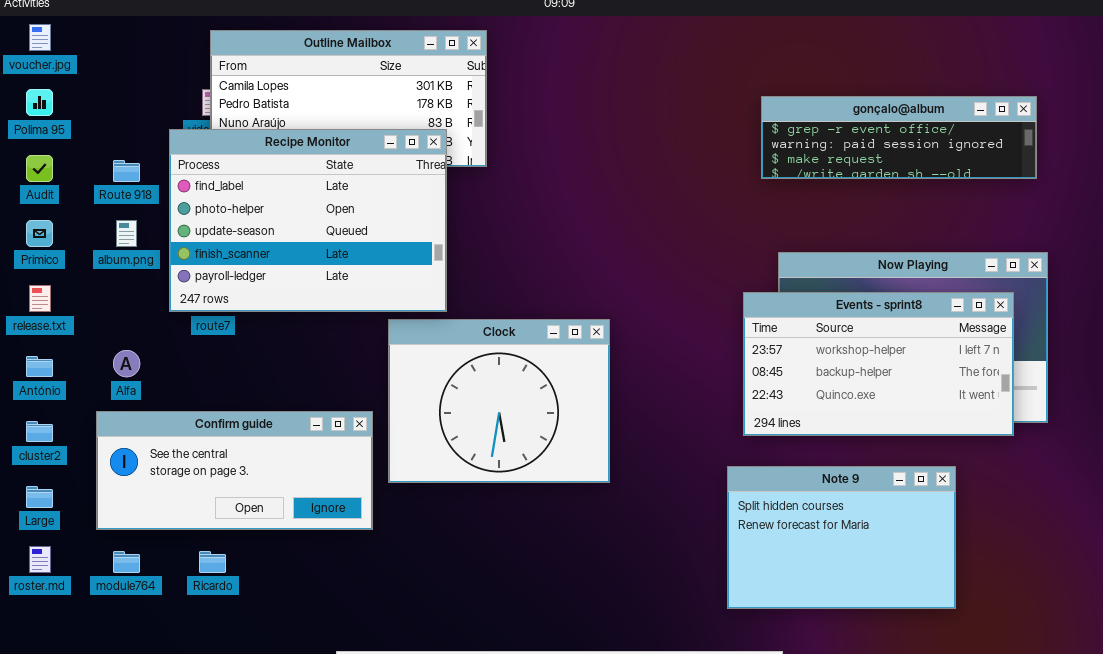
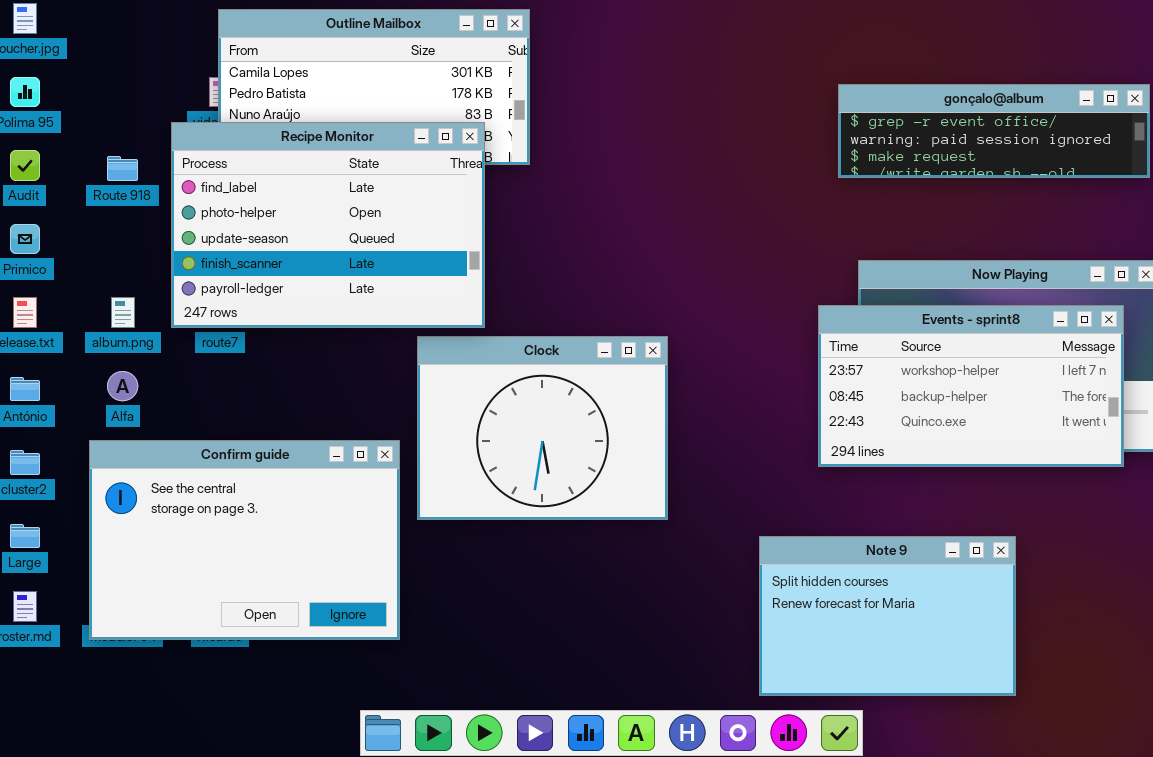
album.png: [116,220,137,247] -> [111,297,135,328], moved
Confirm guide: [96,411,373,530] -> [89,440,400,640], resized
Note 9: [727,466,956,609] -> [759,536,1016,696], moved

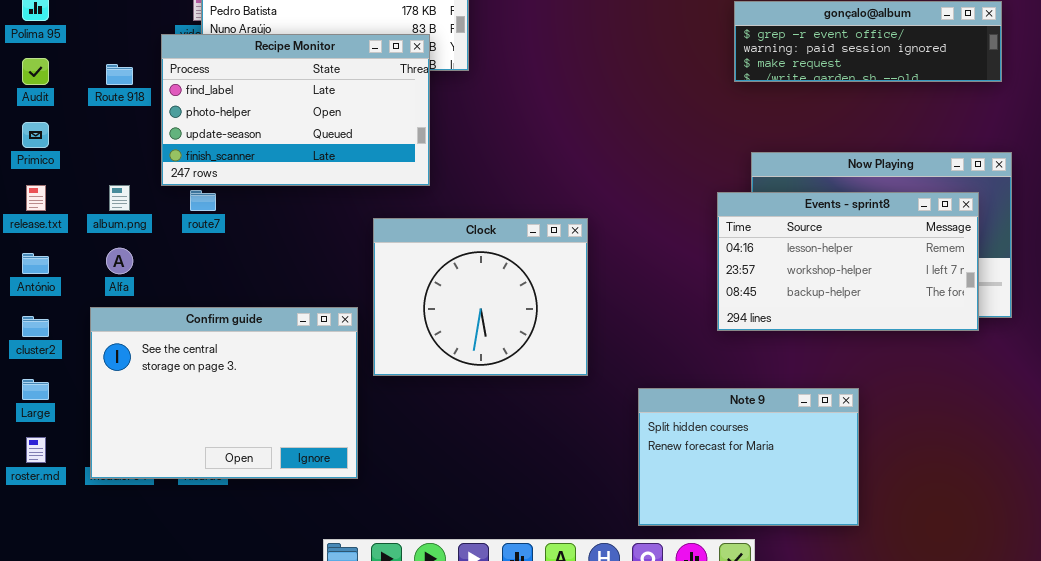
Recipe Monitor: [171,122,485,328] -> [161,34,430,186], resized
Events - sprint8: [818,305,1124,467] -> [717,192,979,331], scrolled up 1 row
Note 9: [759,536,1016,696] -> [638,388,859,526], moved

